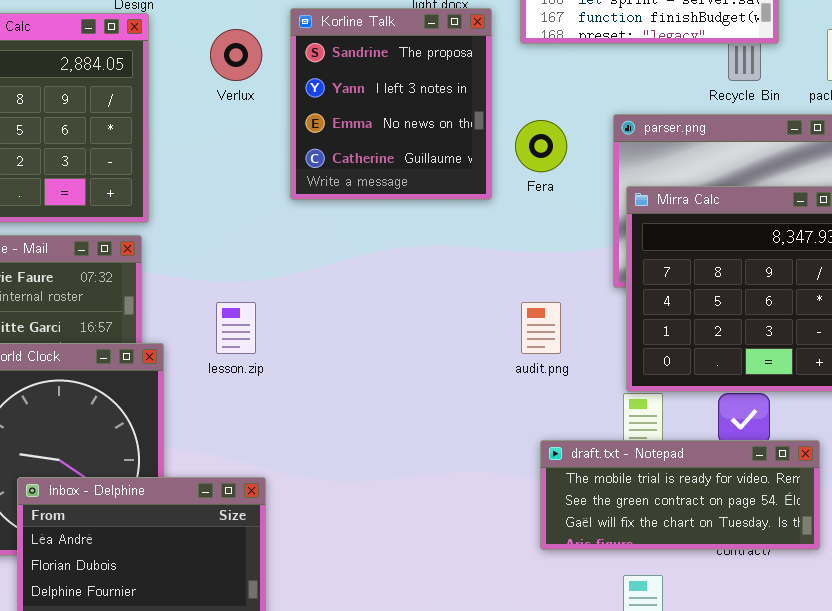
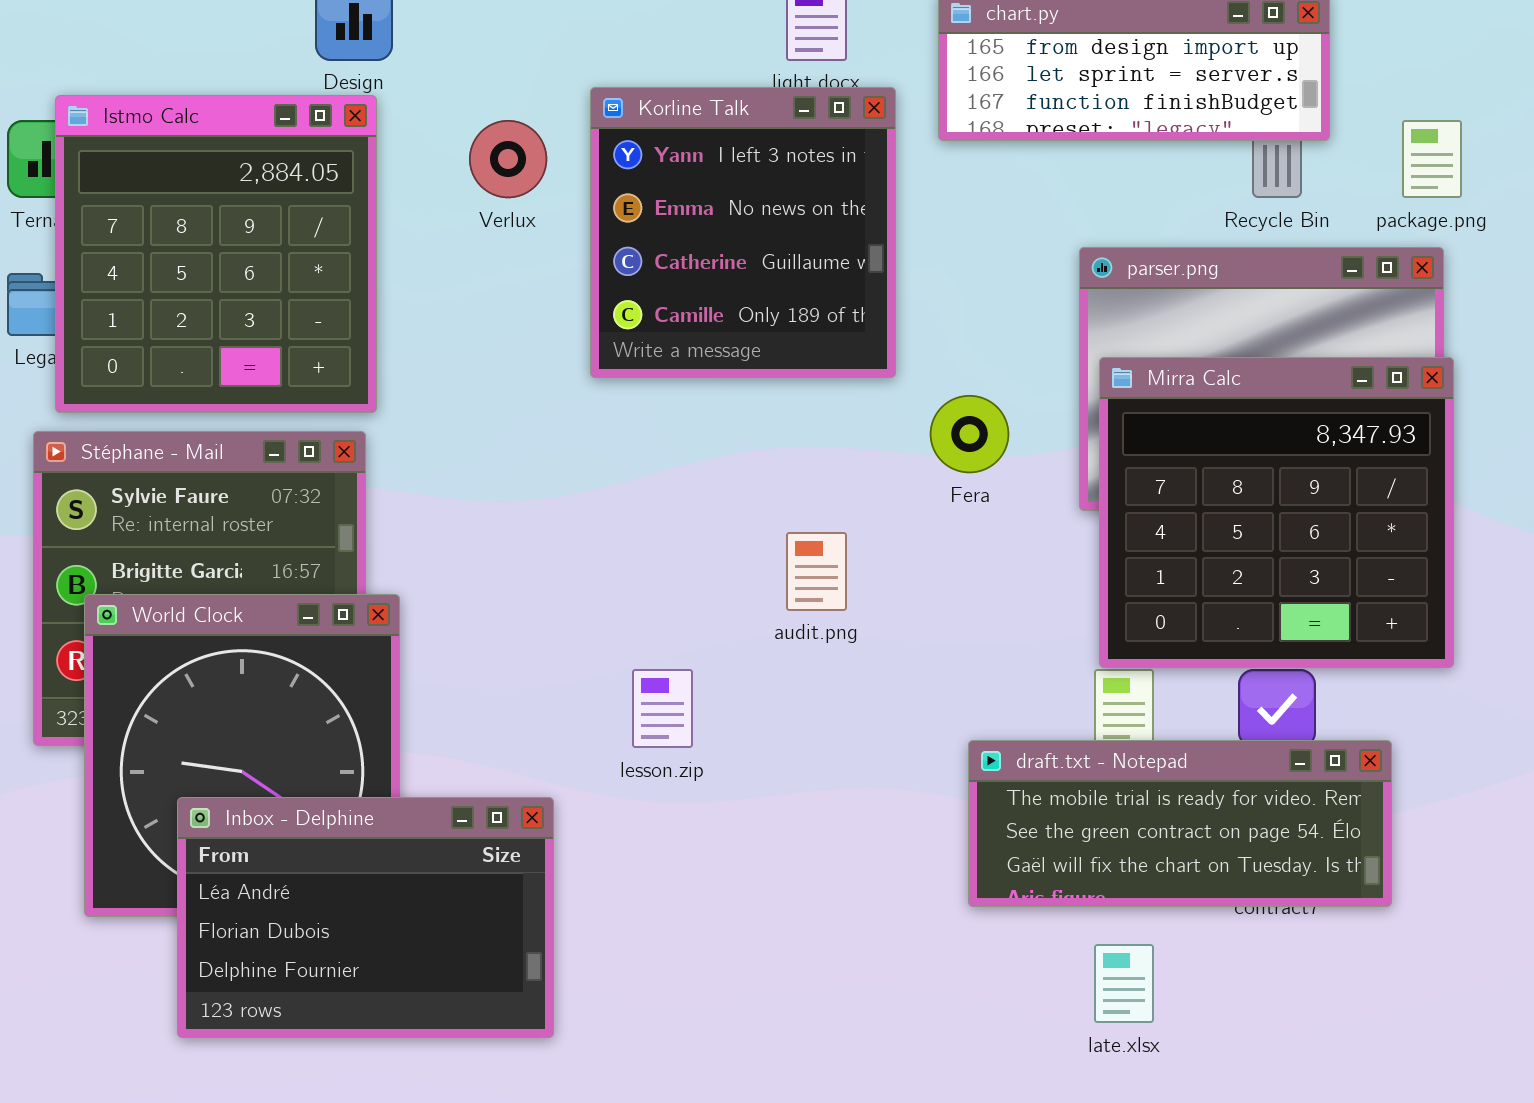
Korline Talk: [290,8,492,200] -> [590,87,896,378], scrolled down 1 row
Fera: [515,120,567,172] -> [930,395,1009,473], moved
lesson.zip: [216,302,256,354] -> [632,669,693,748], moved
audit.png: [521,302,561,354] -> [786,532,847,611], moved

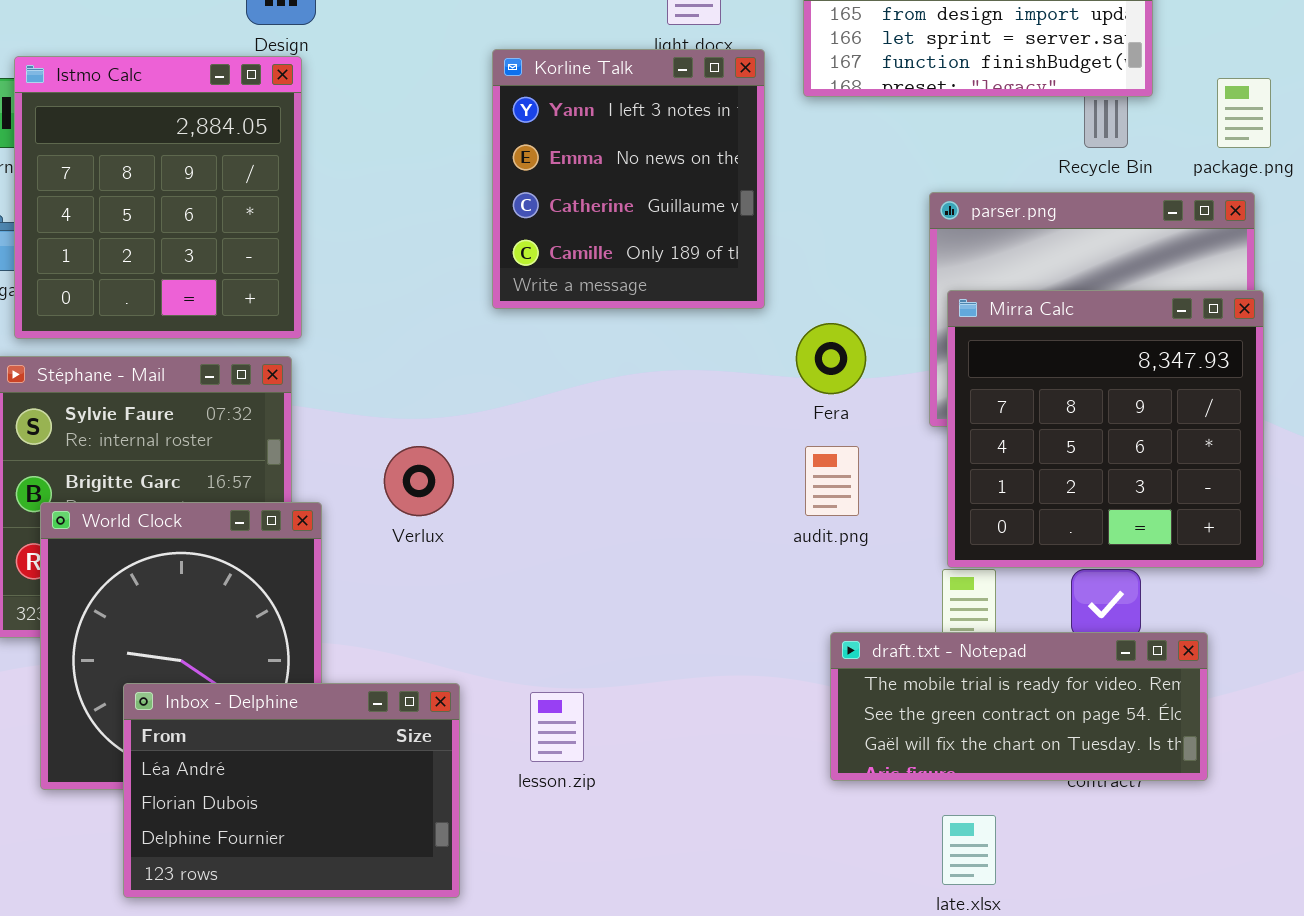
Verlux: [469,120,547,198] -> [384,446,454,516], moved
audit.png: [786,532,847,611] -> [805,446,859,516], moved
lesson.zip: [632,669,693,748] -> [530,692,584,762], moved

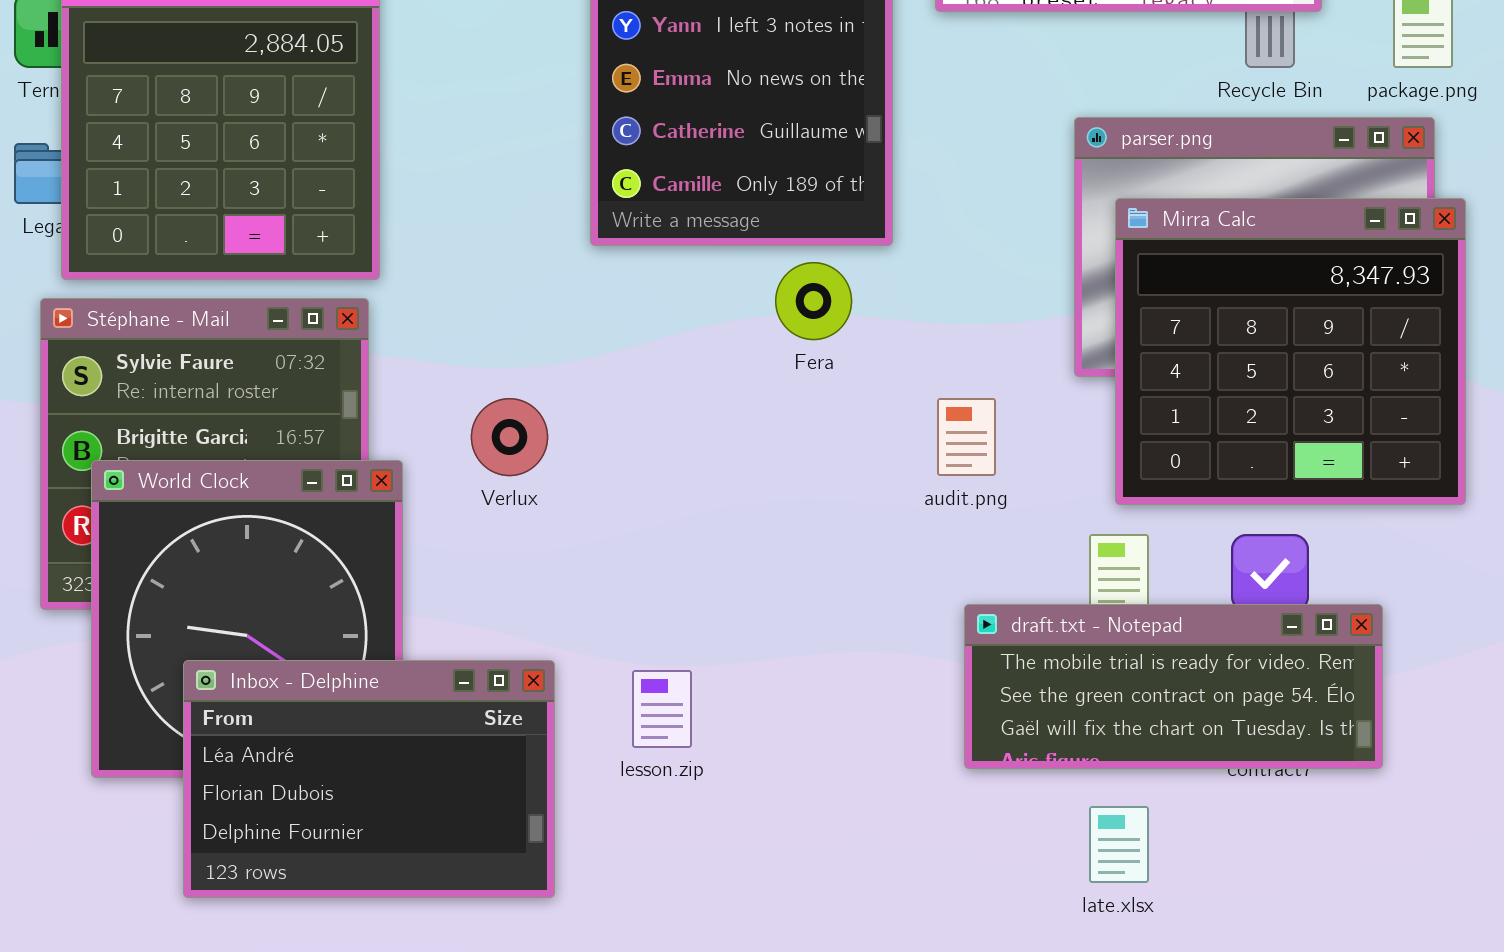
Mirra Calc: [947,290,1264,568] -> [1115,198,1466,505], moved
Fera: [796,323,866,394] -> [775,262,852,340], moved

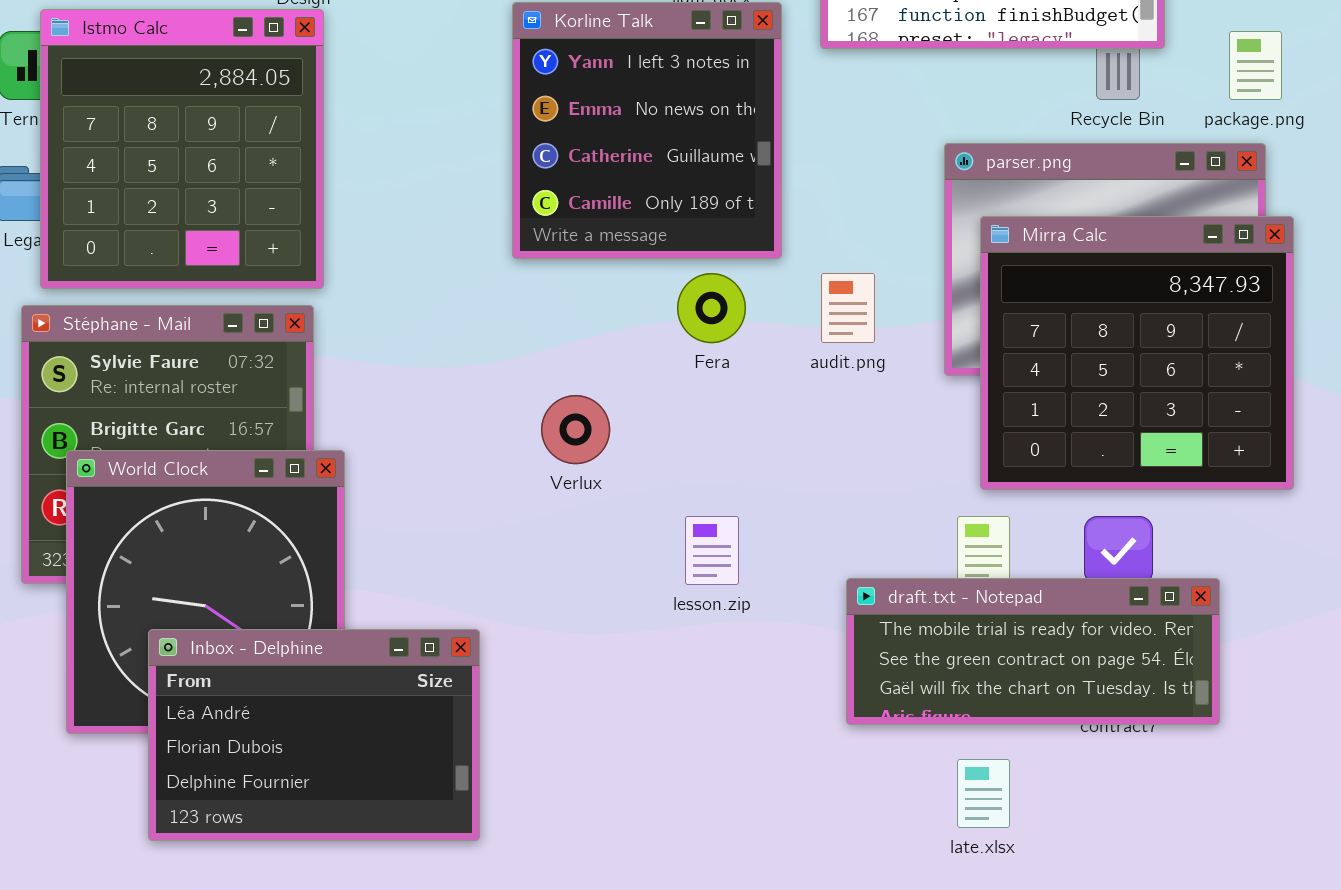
Verlux: [471,398,548,476] -> [541,395,610,464], moved
audit.png: [937,398,996,476] -> [821,273,875,343], moved
lesson.zip: [632,670,692,748] -> [685,516,739,585], moved

